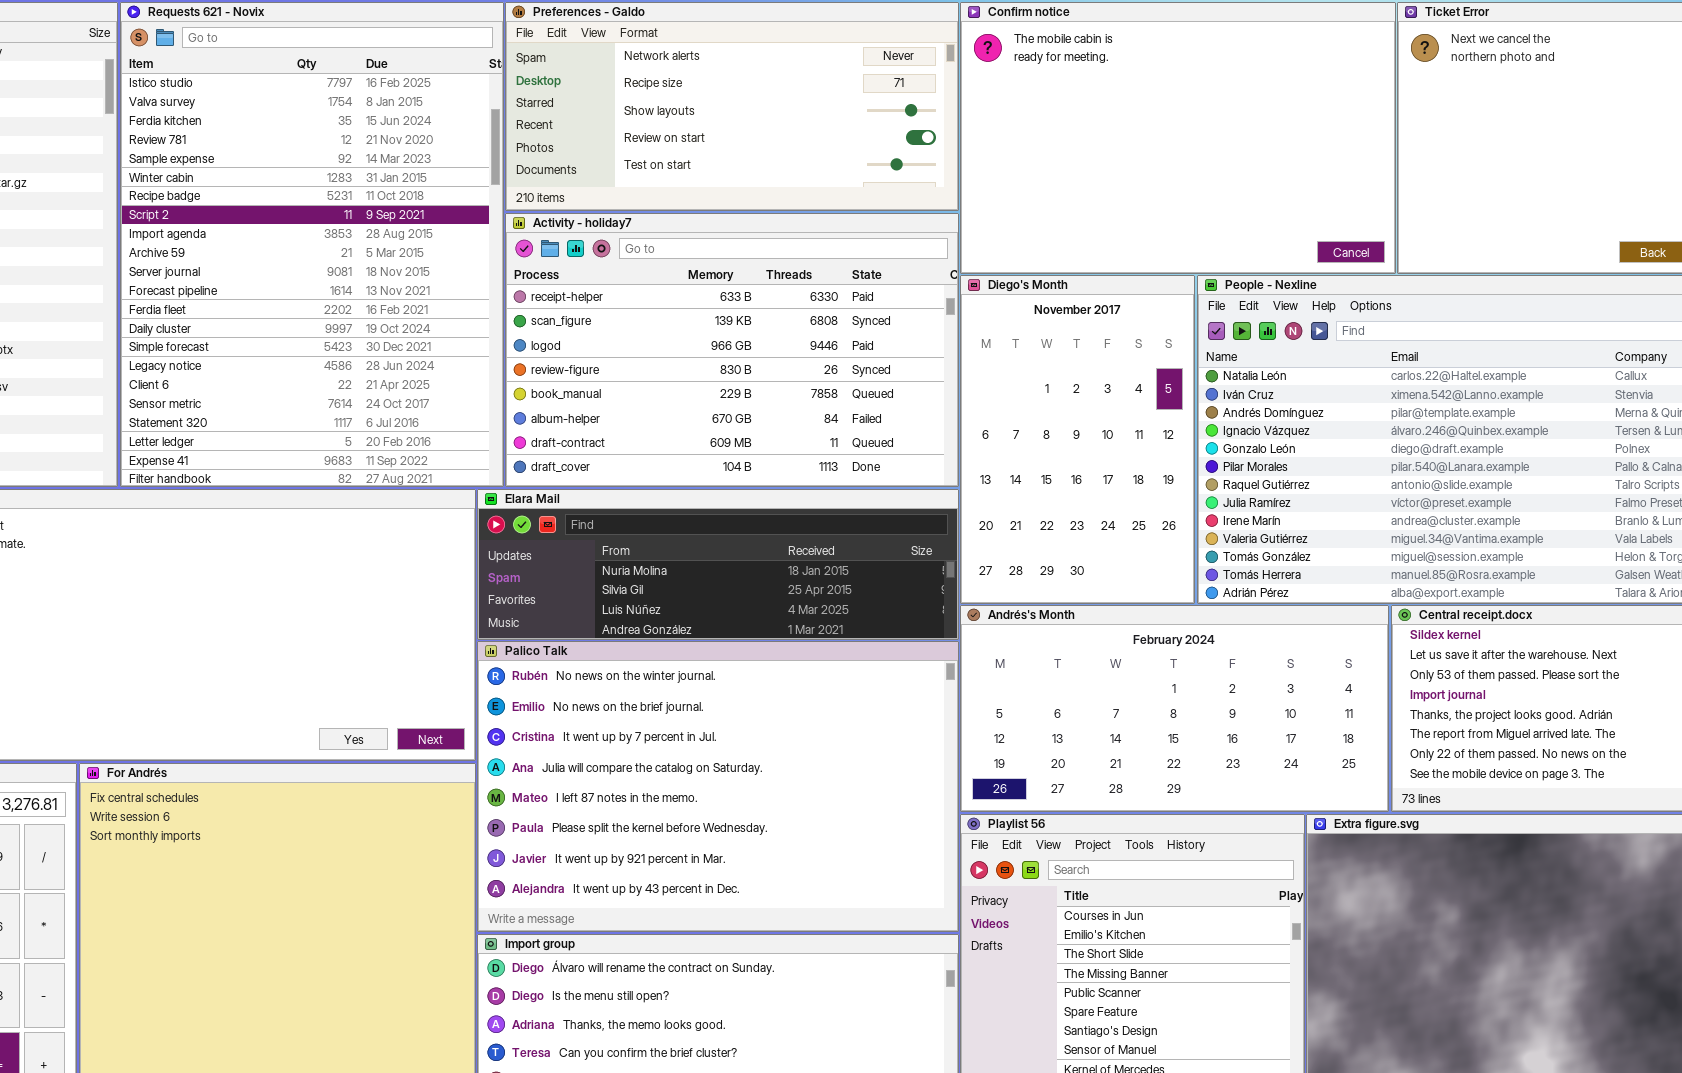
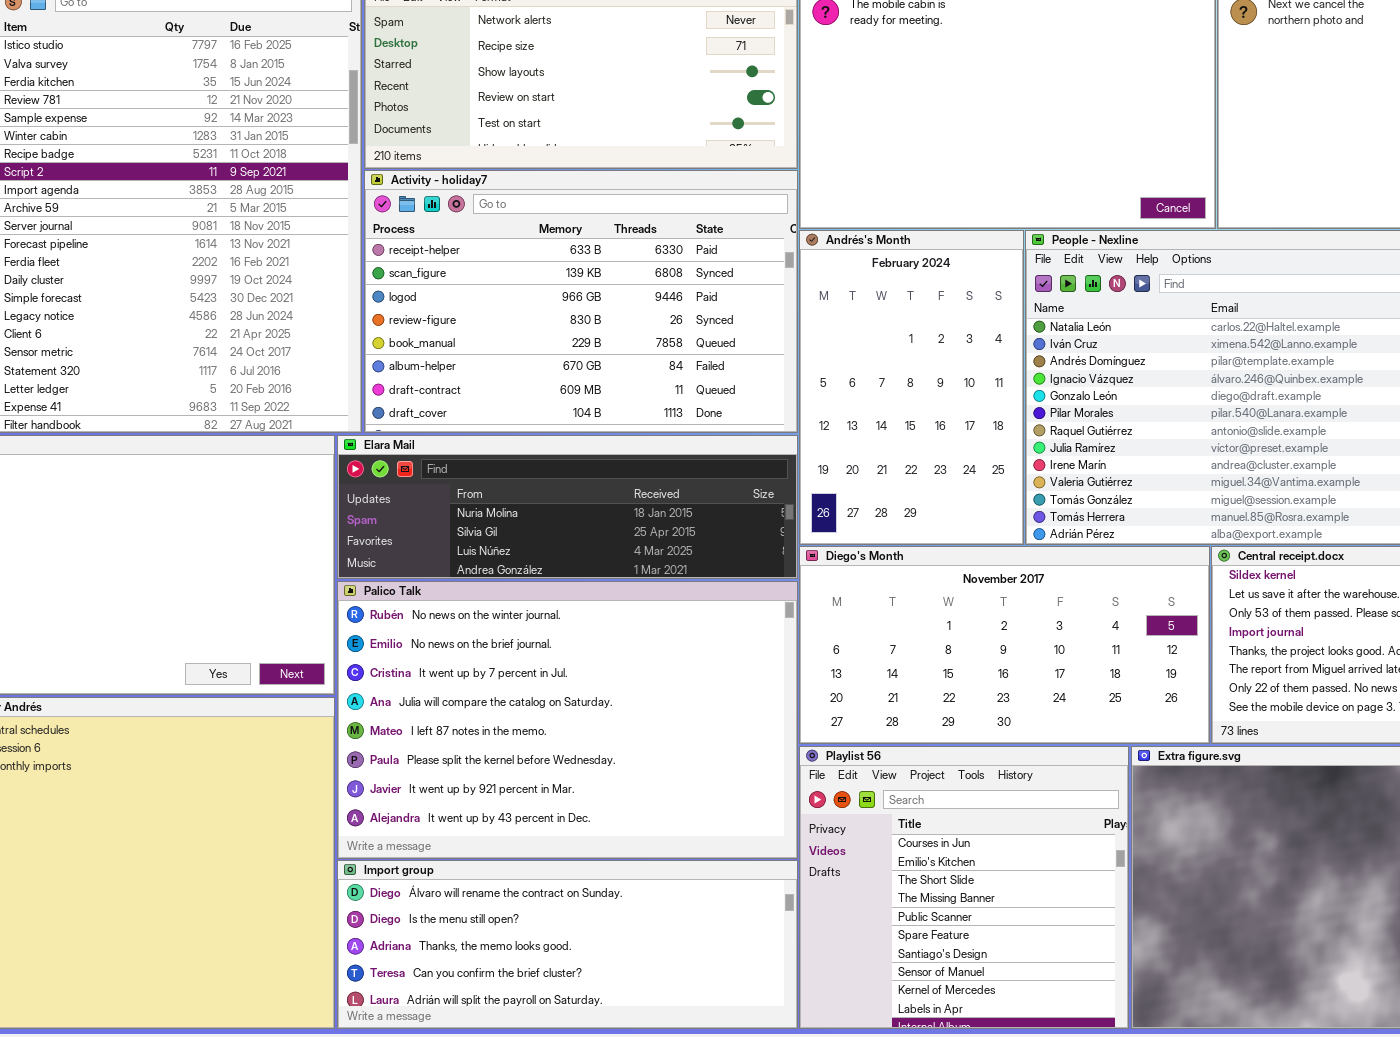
Diego's Month: [960,275,1195,604] -> [799,546,1210,744], moved, resized
Andrés's Month: [960,605,1389,812] -> [799,230,1024,545], moved, resized

